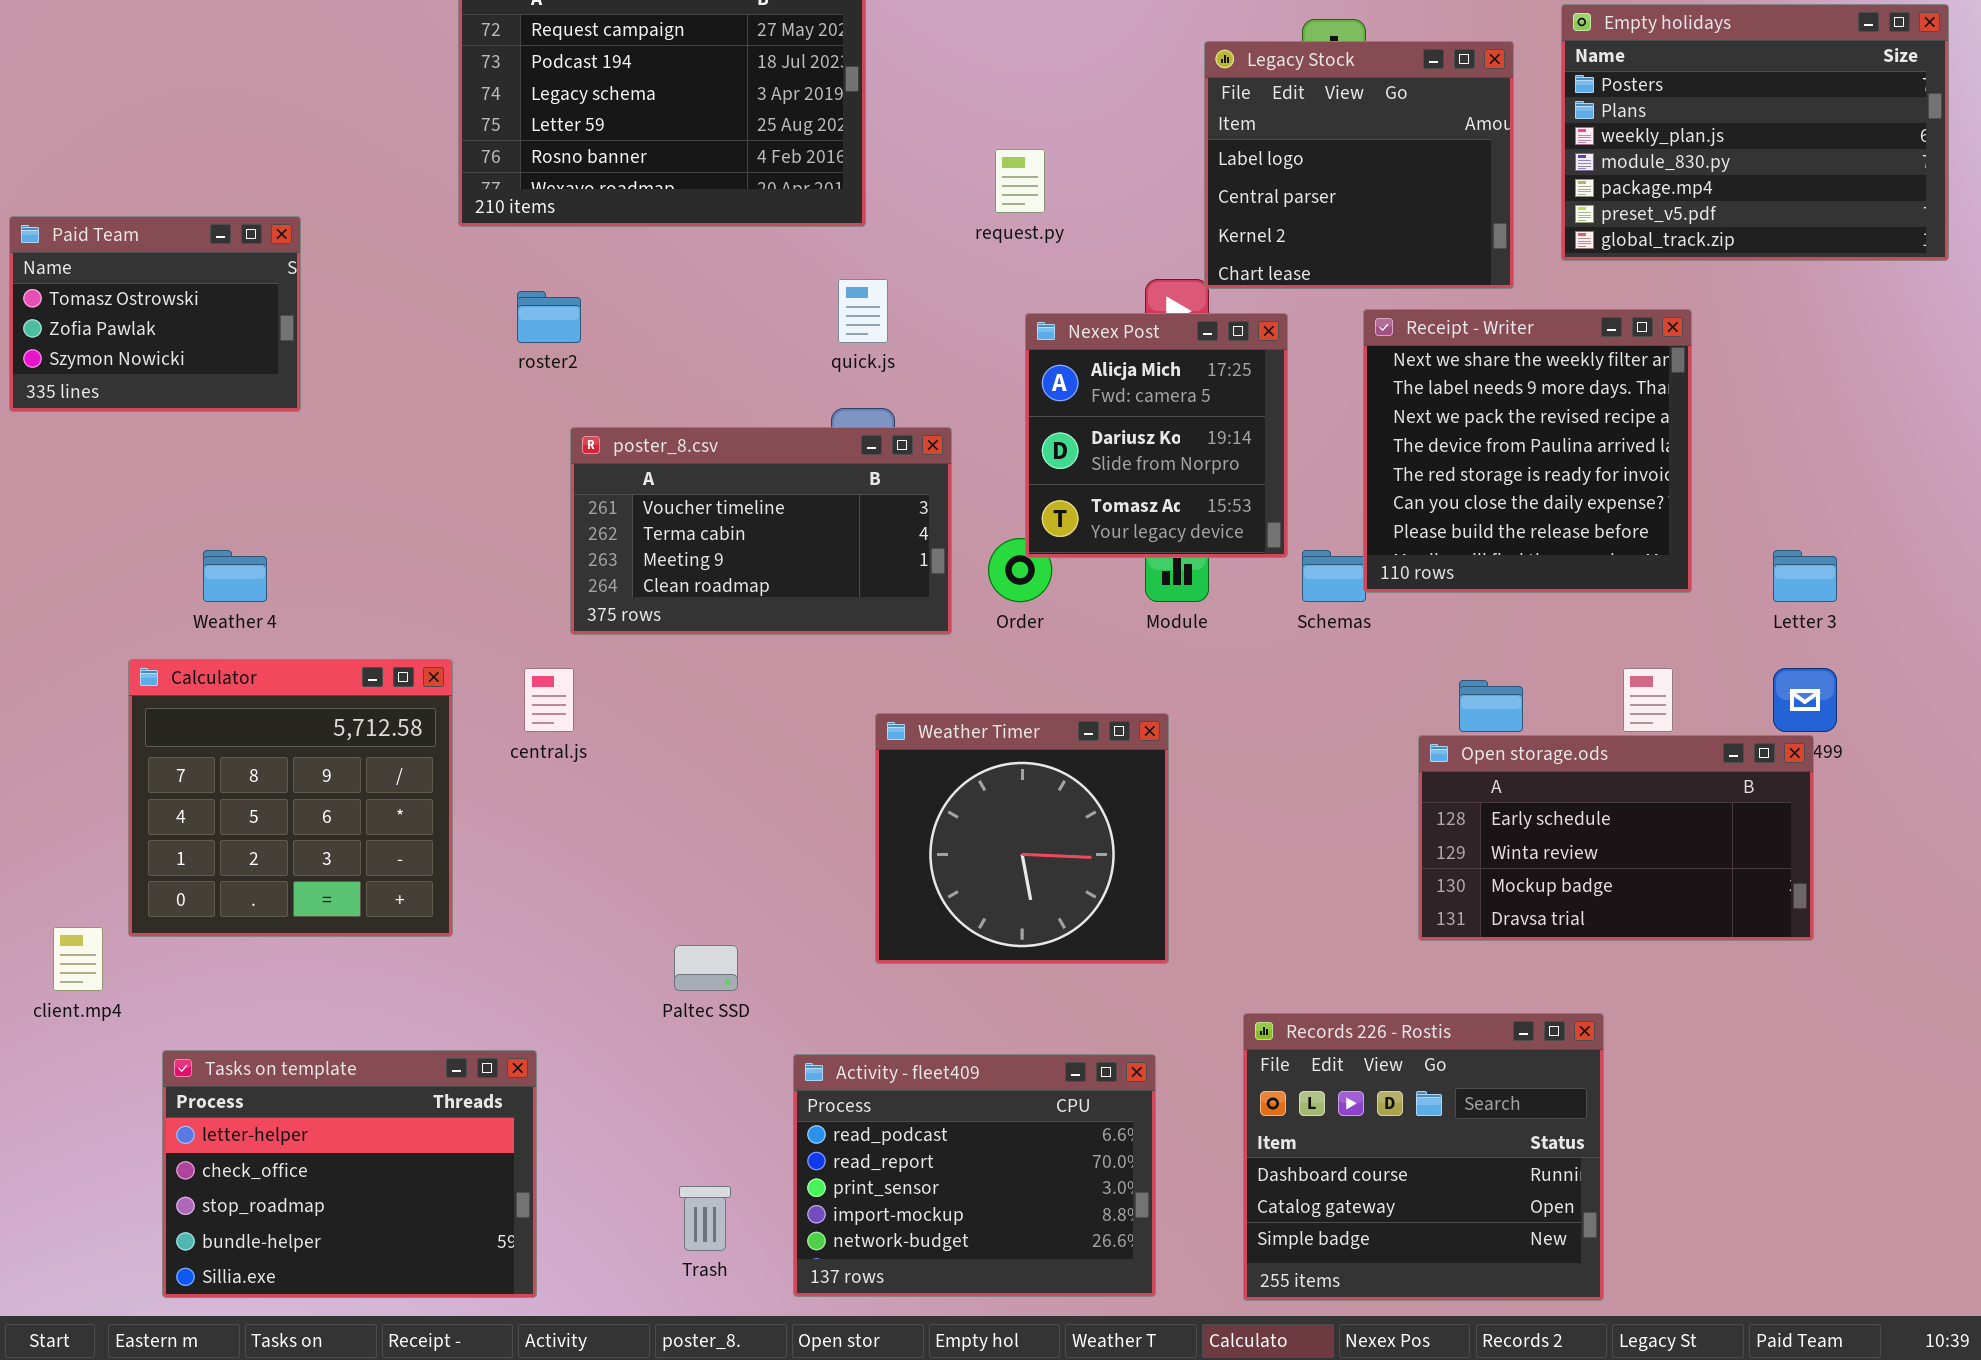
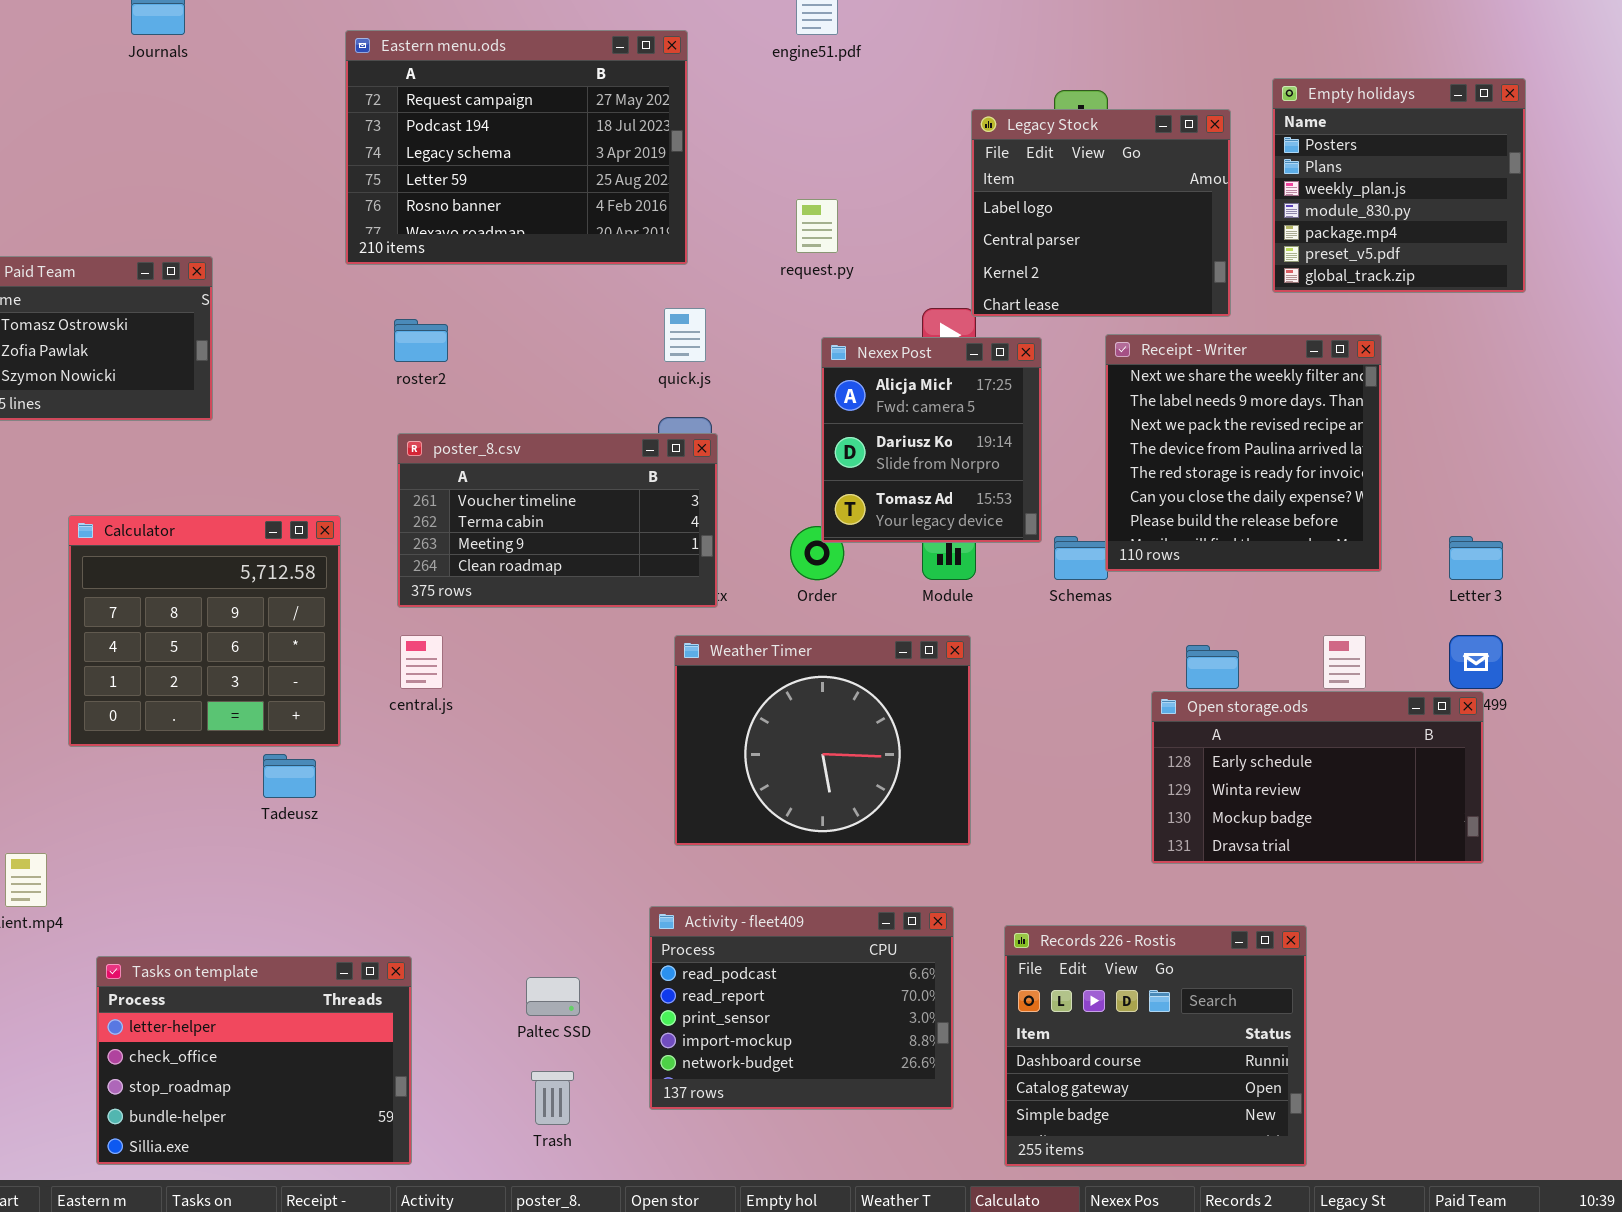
Empty holidays: [1561,4,1949,261] -> [1272,78,1526,293], resized
poster_8.csv: [570,427,952,635] -> [397,433,718,608], moved
Calculator: [128,659,453,937] -> [68,515,341,747], moved
Weather Timer: [875,713,1169,964] -> [674,635,971,846], moved, resized
Paltec SSD: [674,945,738,991] -> [526,977,580,1016], moved
Activity - fleet409: [793,1054,1156,1297] -> [649,906,954,1110], moved

